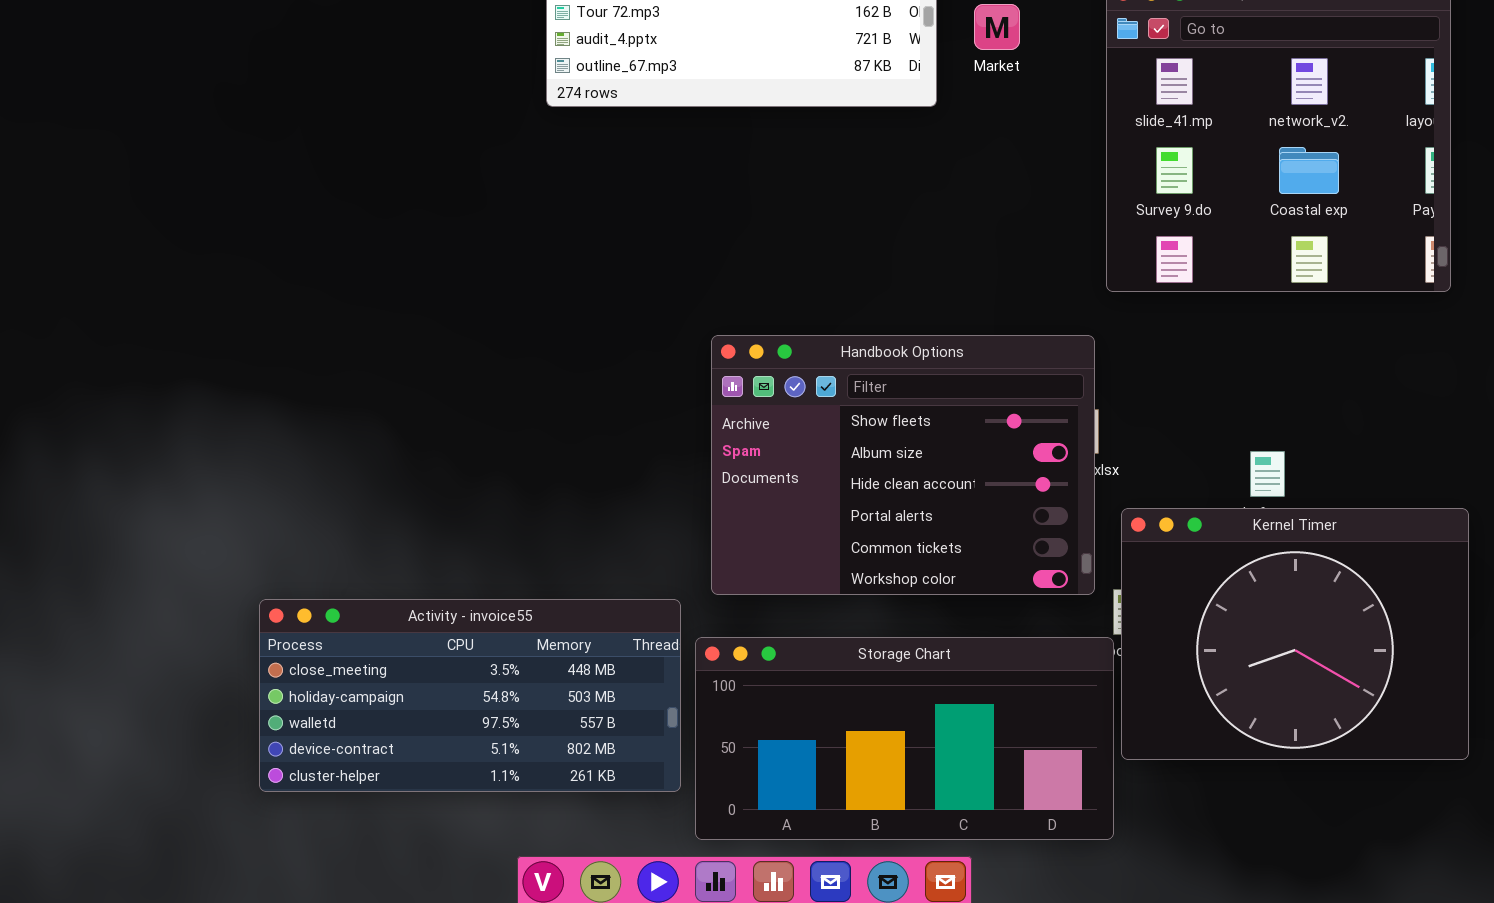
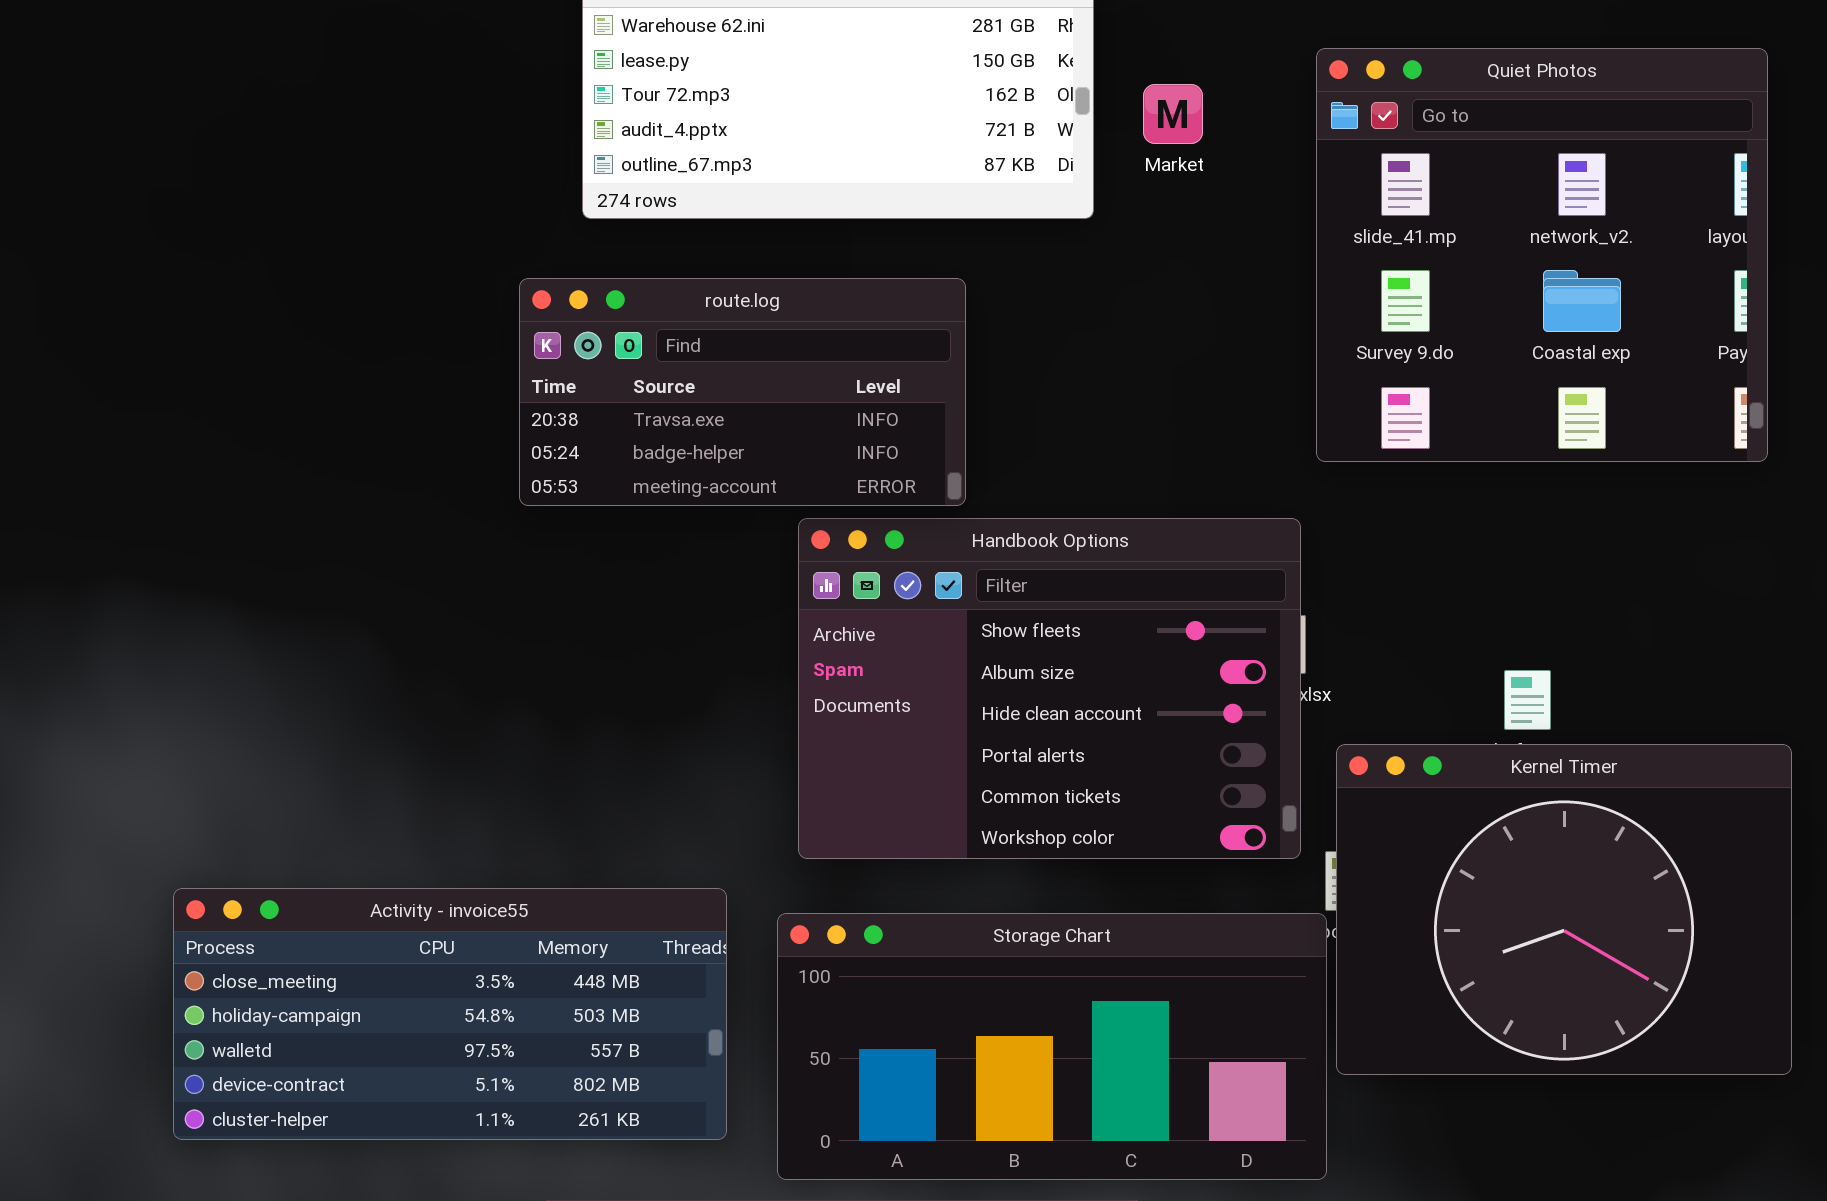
route.log: none -> [519,278,966,506], opened
Activity - invoice55: [259,599,681,792] -> [173,888,727,1140], moved

